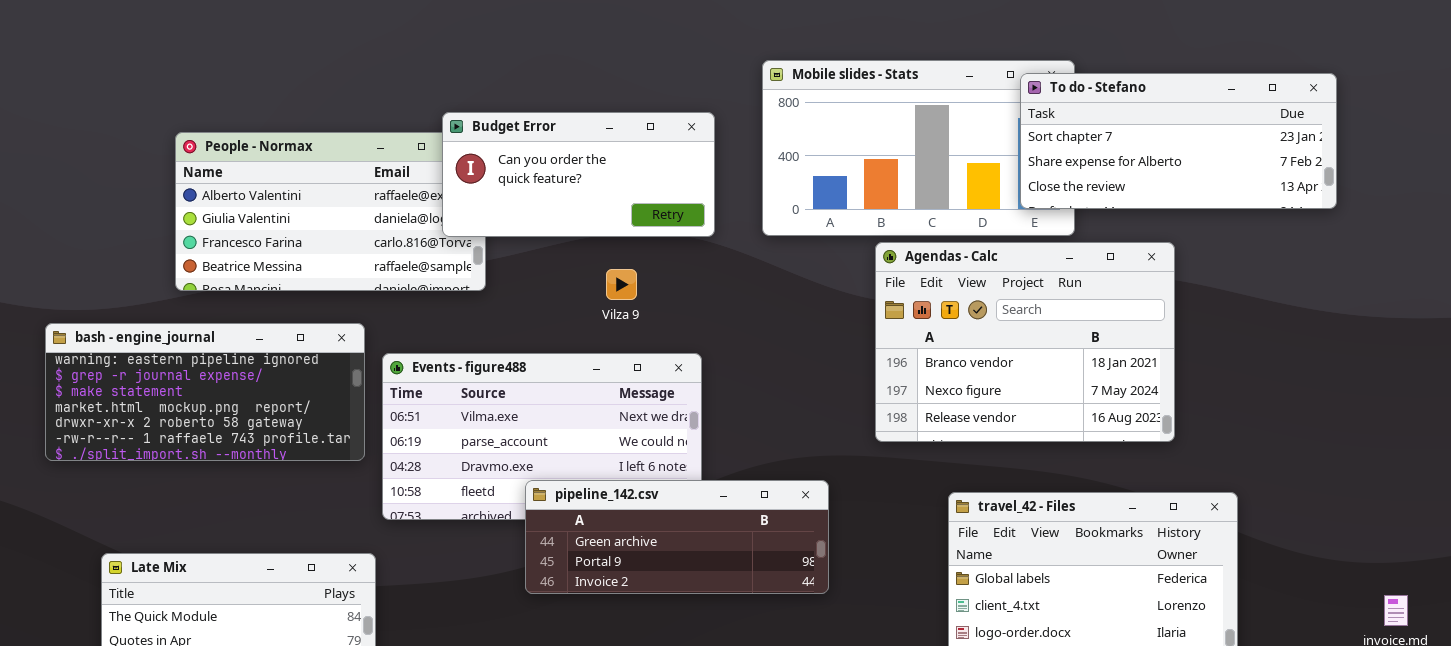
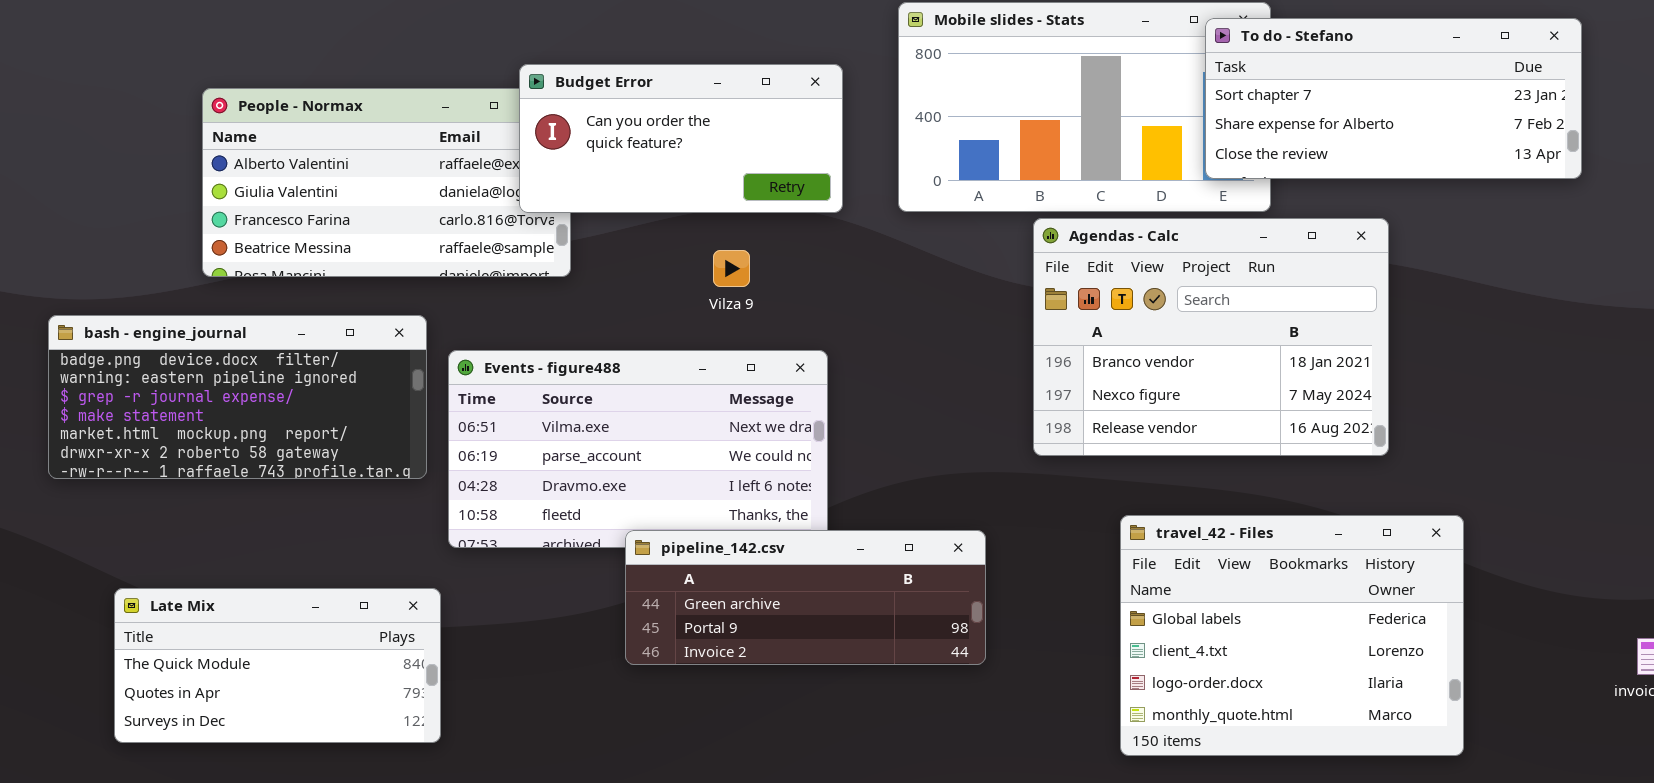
bash - engine_journal: [45,323,365,461] -> [48,315,427,479], scrolled up 1 row
pipeline_142.csv: [525,480,829,594] -> [625,530,986,665], moved

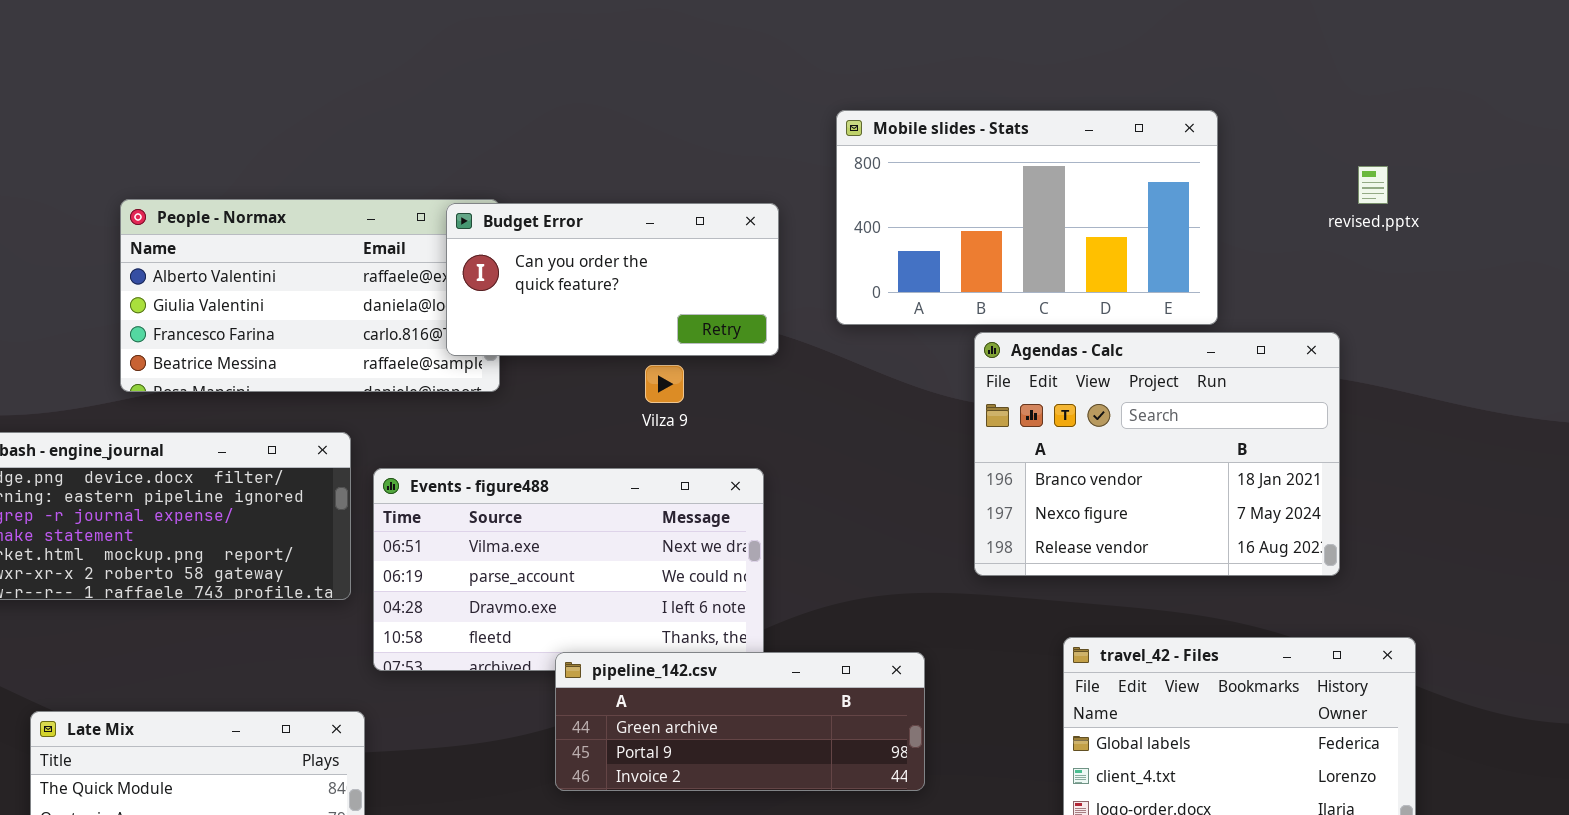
To do - Stefano: [1205,18,1582,179] -> none, closed
Budget Error: [519,64,843,213] -> [446,203,779,356], moved

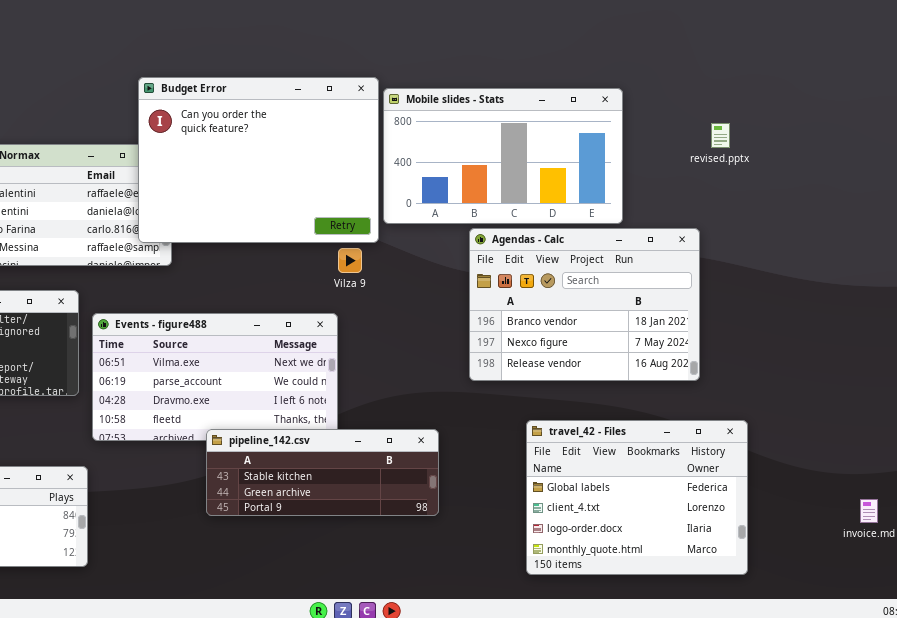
Budget Error: [446,203,779,356] -> [138,77,379,243], resized
Vilza 9: [645,365,684,403] -> [338,248,362,273], moved
pipeline_142.csv: [555,652,925,791] -> [206,429,439,516], scrolled up 1 row

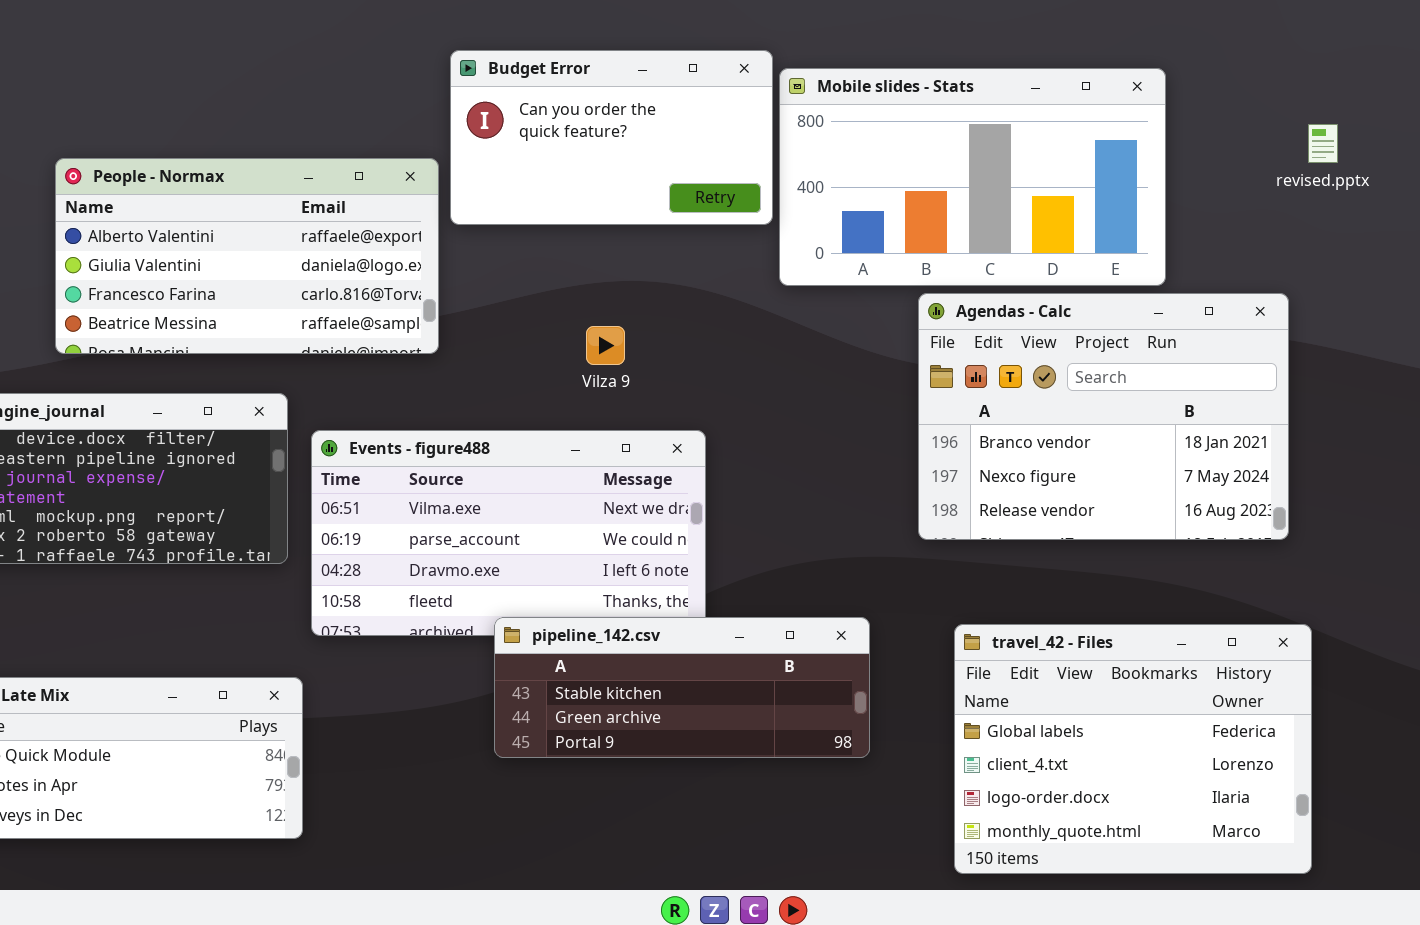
Budget Error: [138,77,379,243] -> [450,50,773,225], resized
Vilza 9: [338,248,362,273] -> [586,326,625,365], moved
travel_42 - Files: [526,420,748,575] -> [954,624,1312,874], moved

